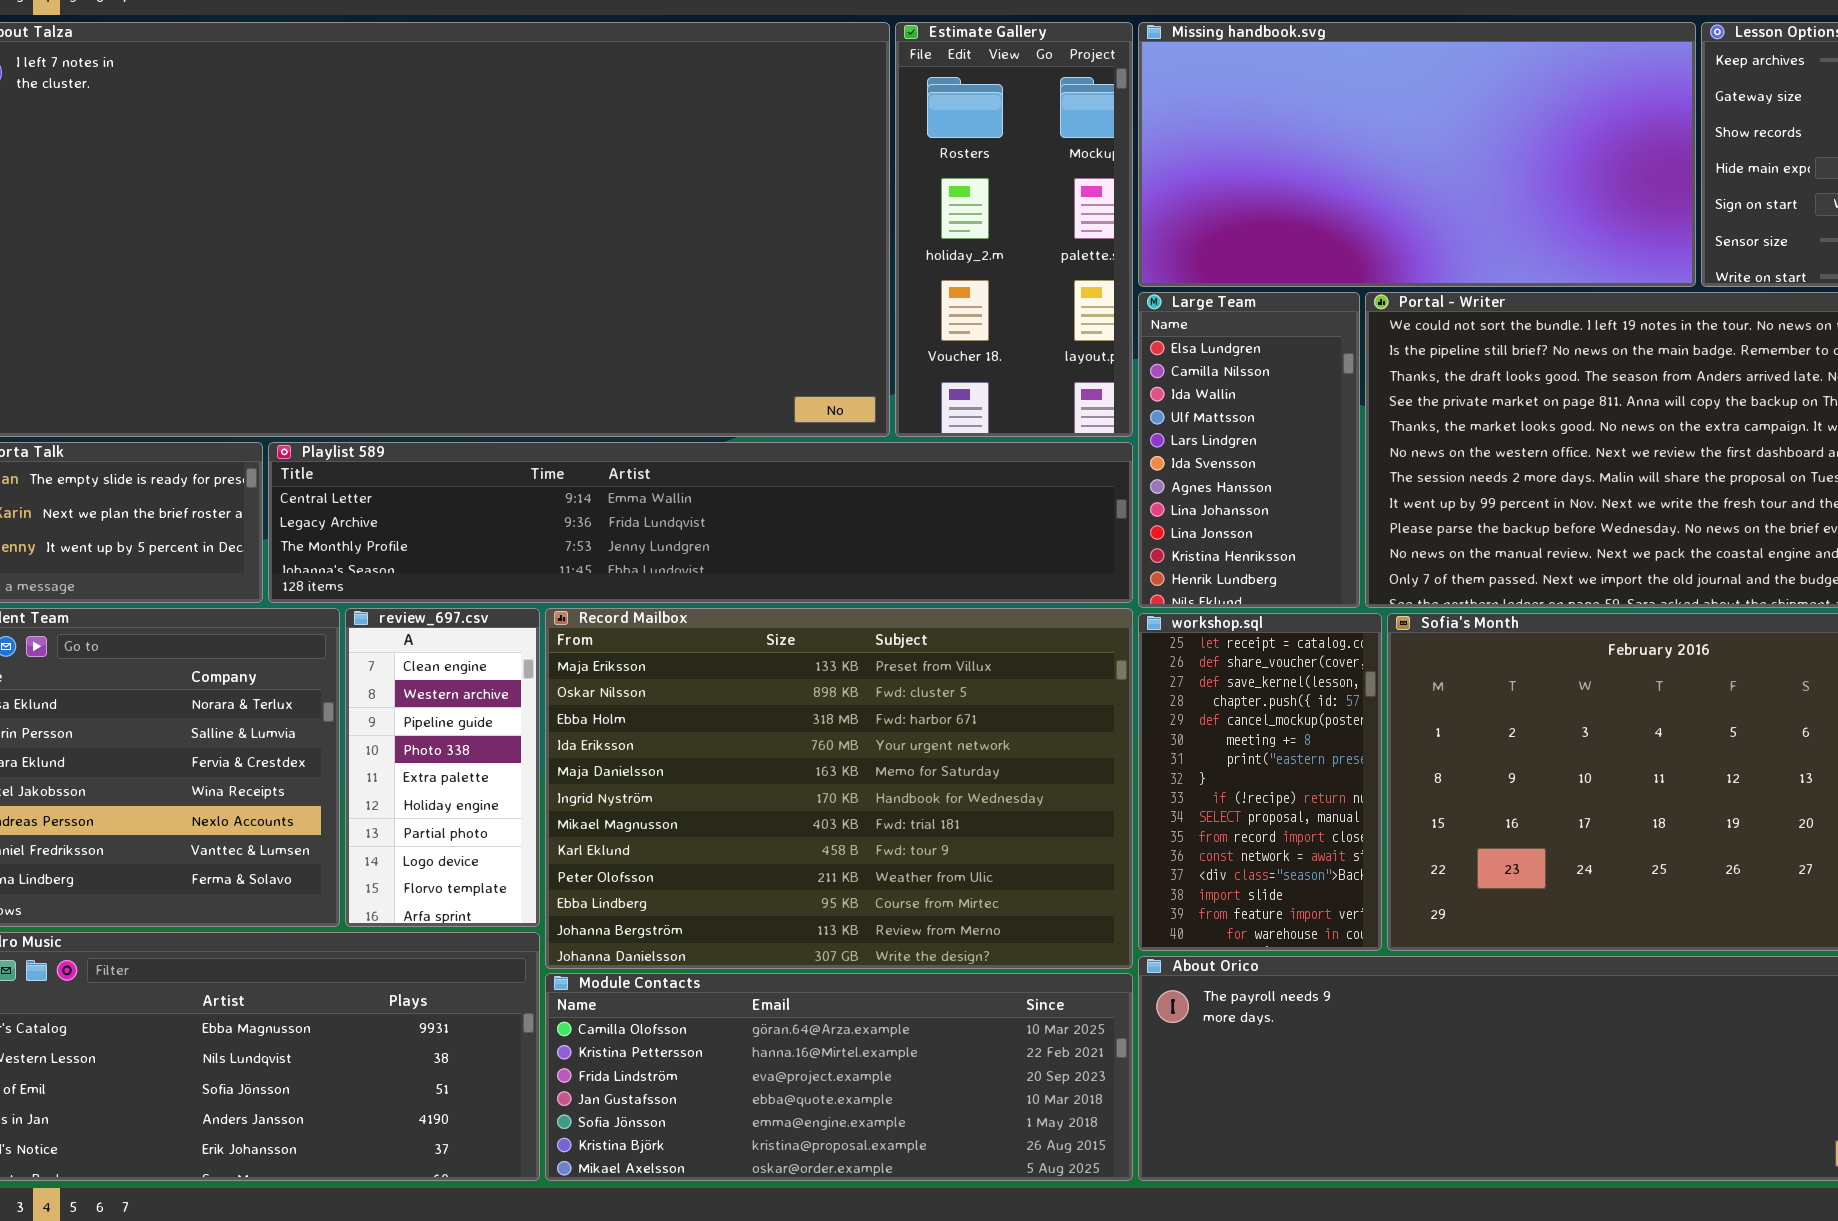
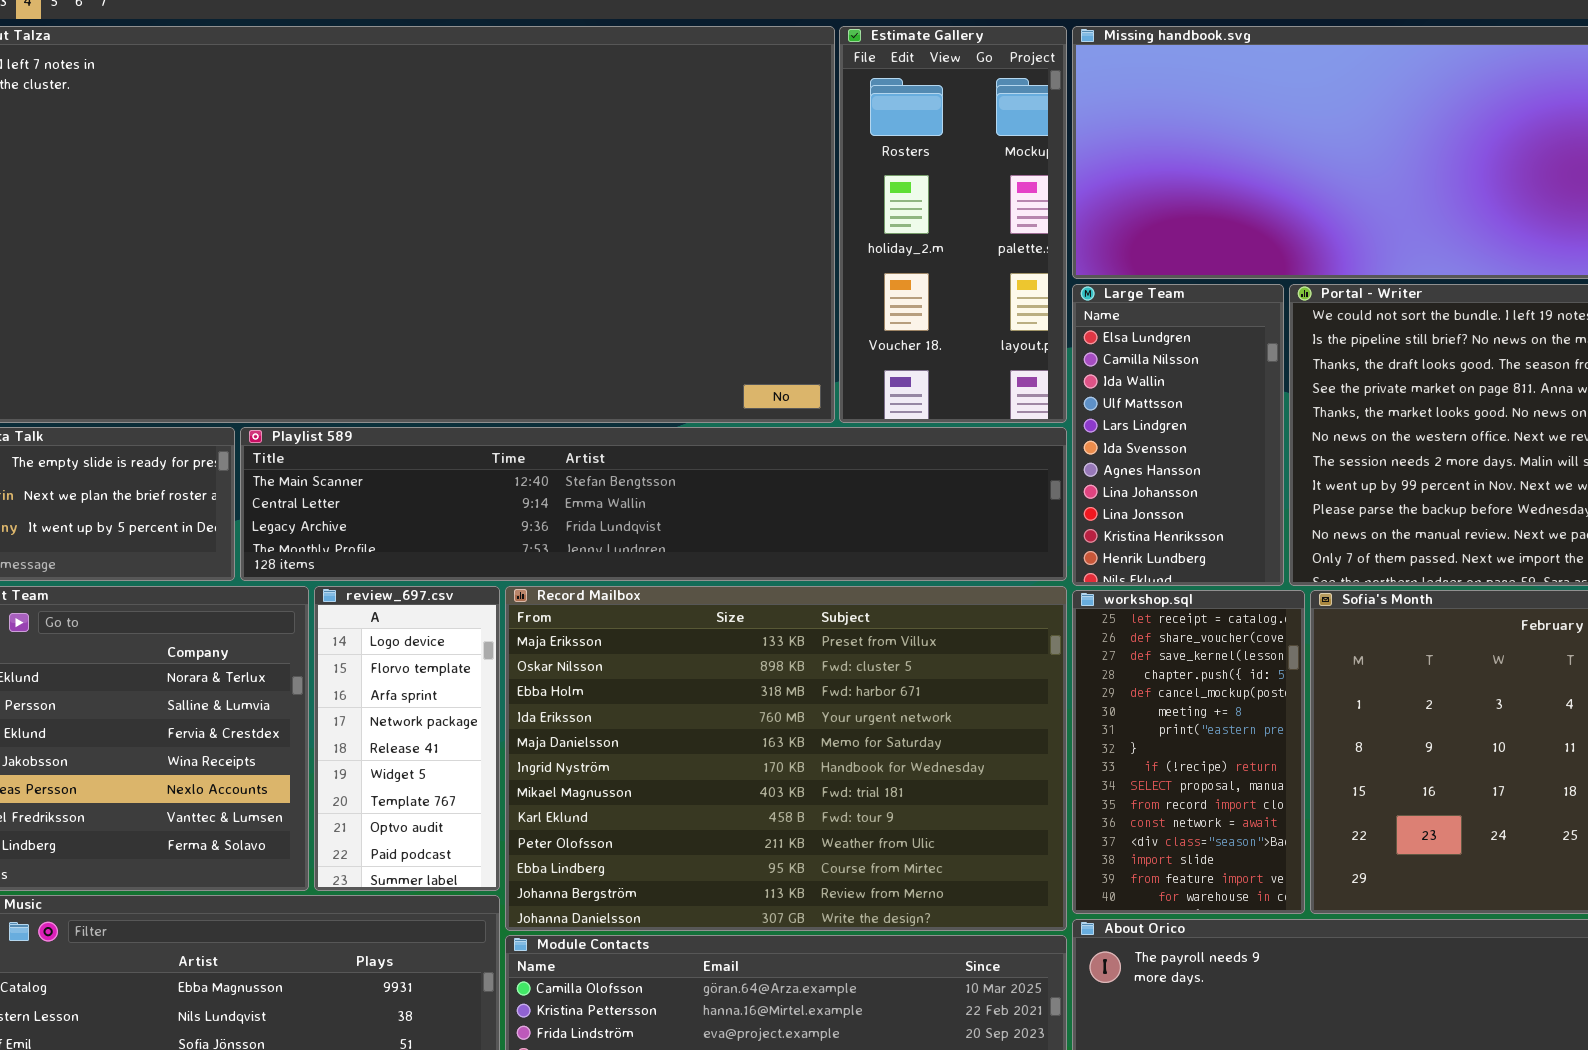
Playlist 589: [268,442,1133,603] -> [240,427,1067,581], scrolled up 1 row
review_697.csv: [345,608,540,927] -> [314,586,500,891], scrolled down 7 rows

